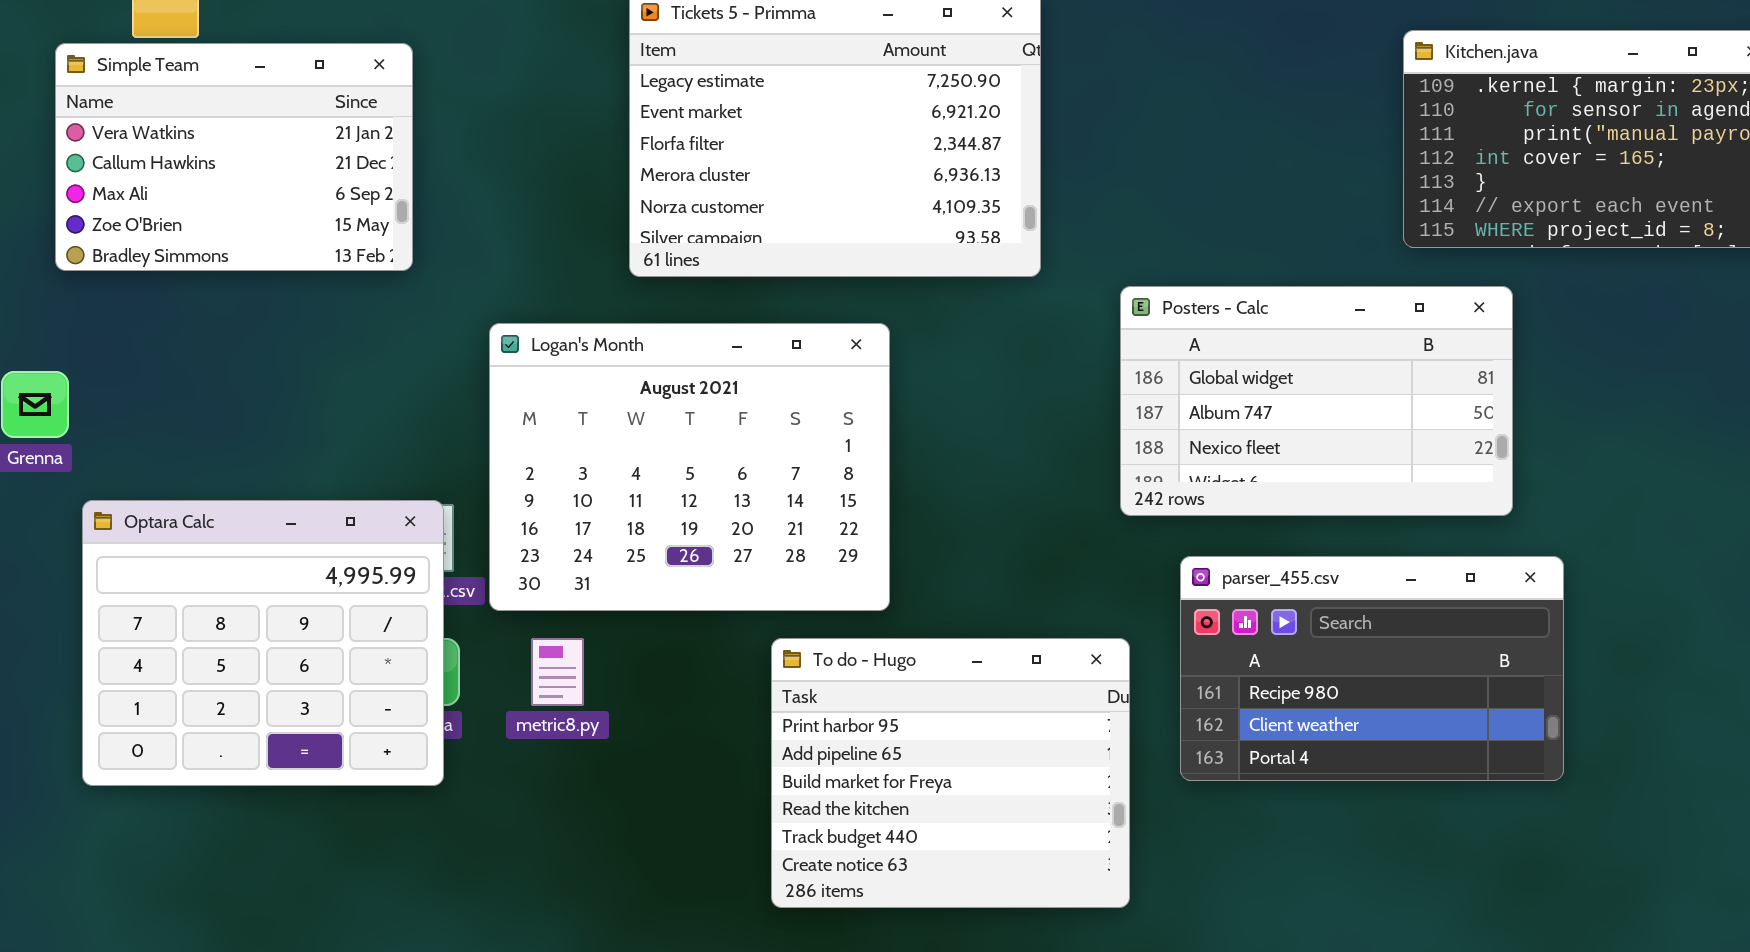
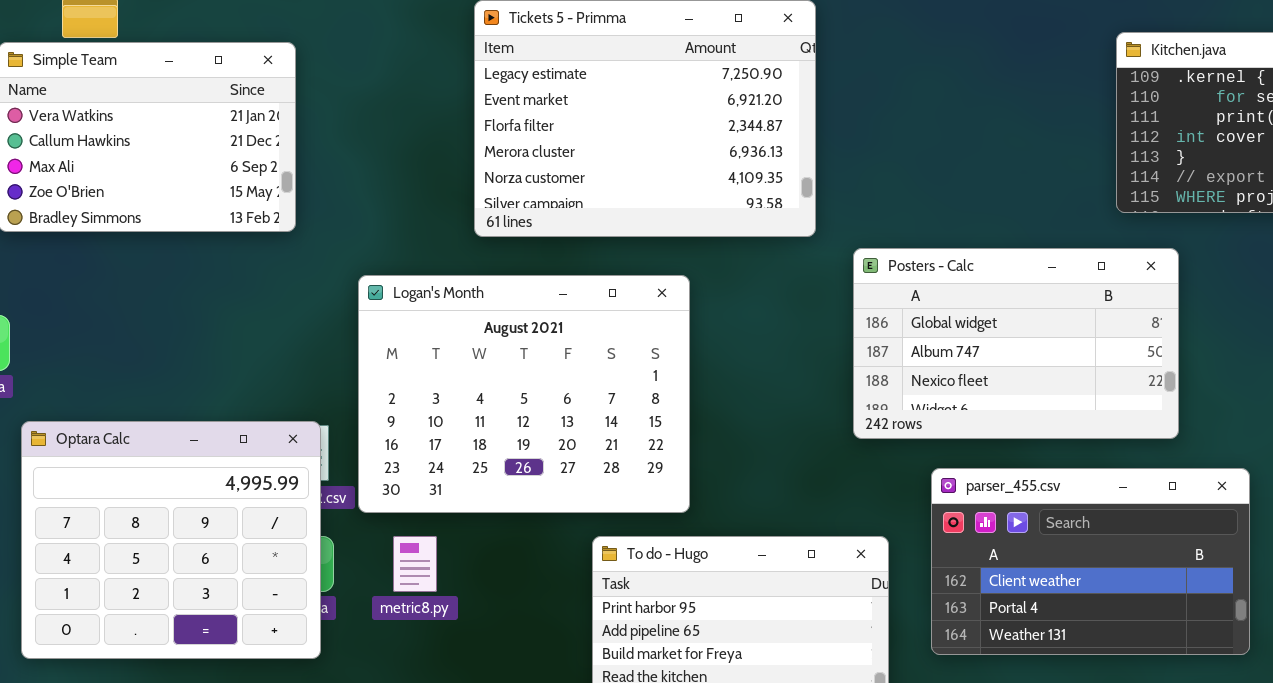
Posters - Calc: [1120,286,1513,516] -> [853,248,1179,439], moved
parser_455.csv: [1180,556,1564,781] -> [931,468,1250,655], scrolled down 1 row

